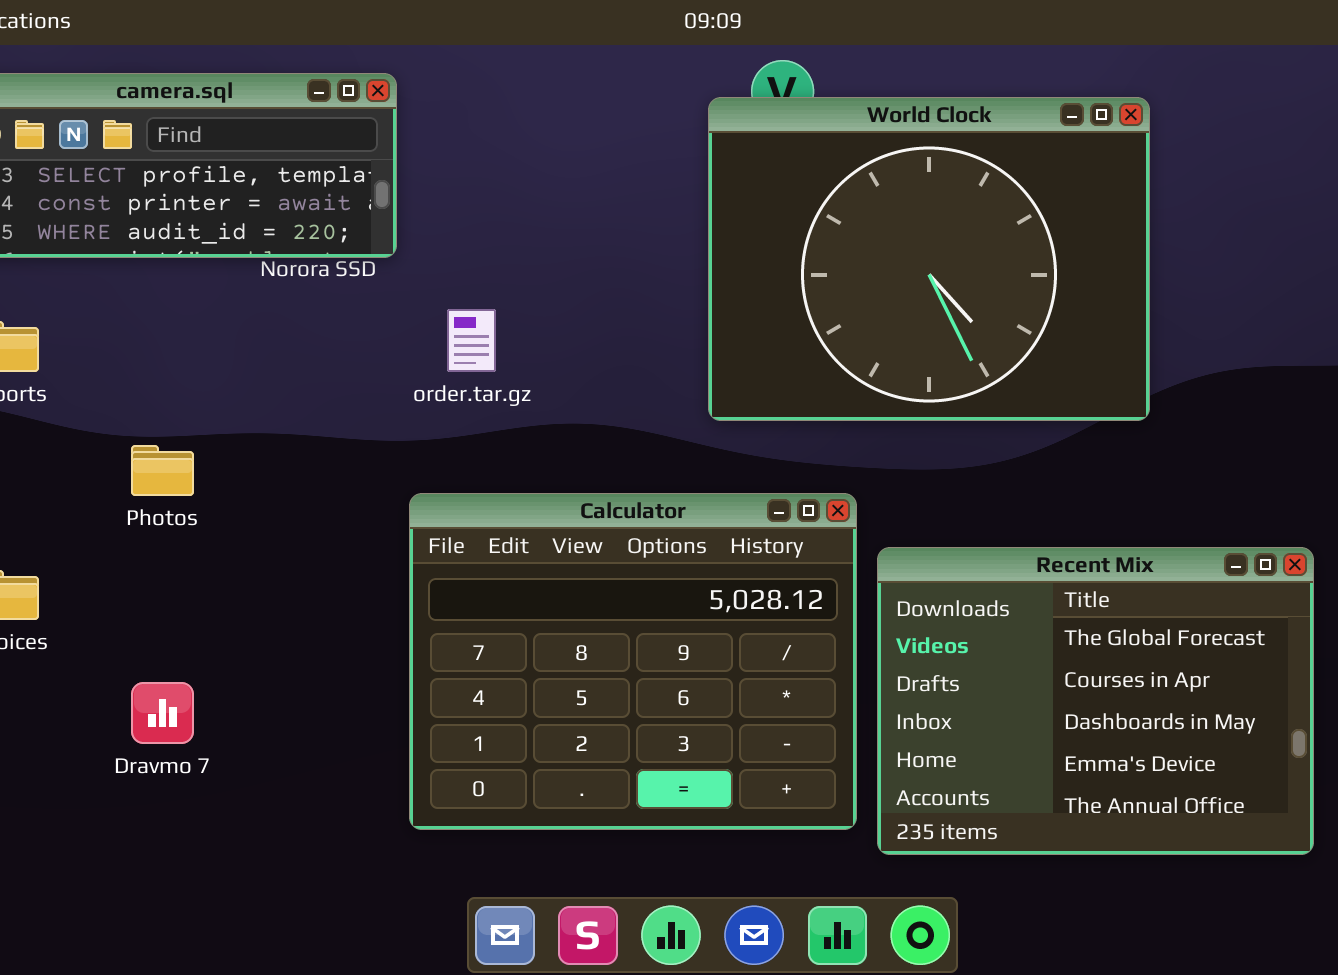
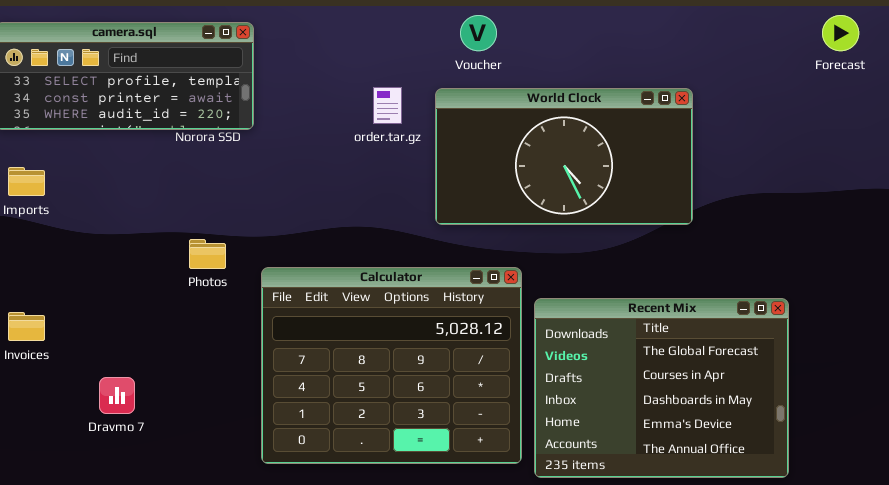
World Clock: [708,97,1150,421] -> [435,88,693,225], resized
order.tar.gz: [447,309,496,372] -> [373,87,402,124], moved
Photos: [131,445,194,496] -> [189,239,226,269], moved

